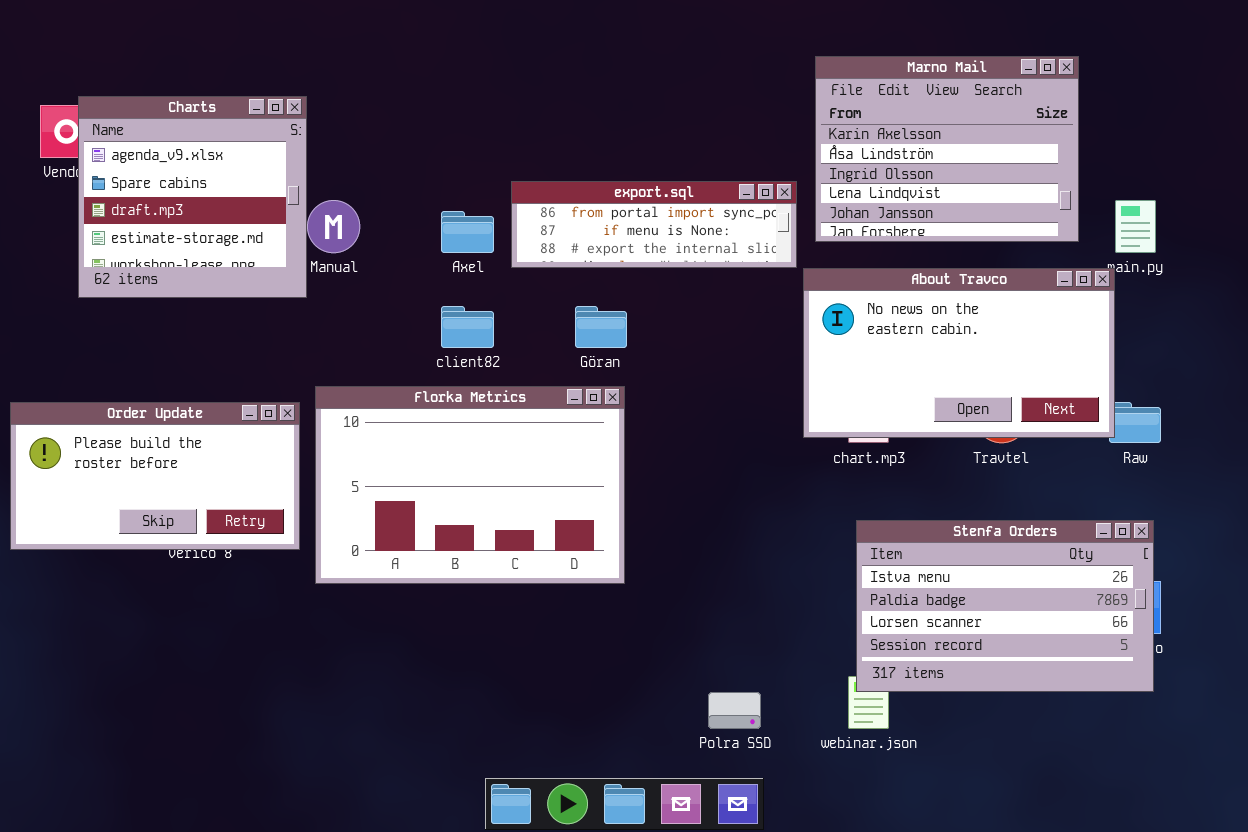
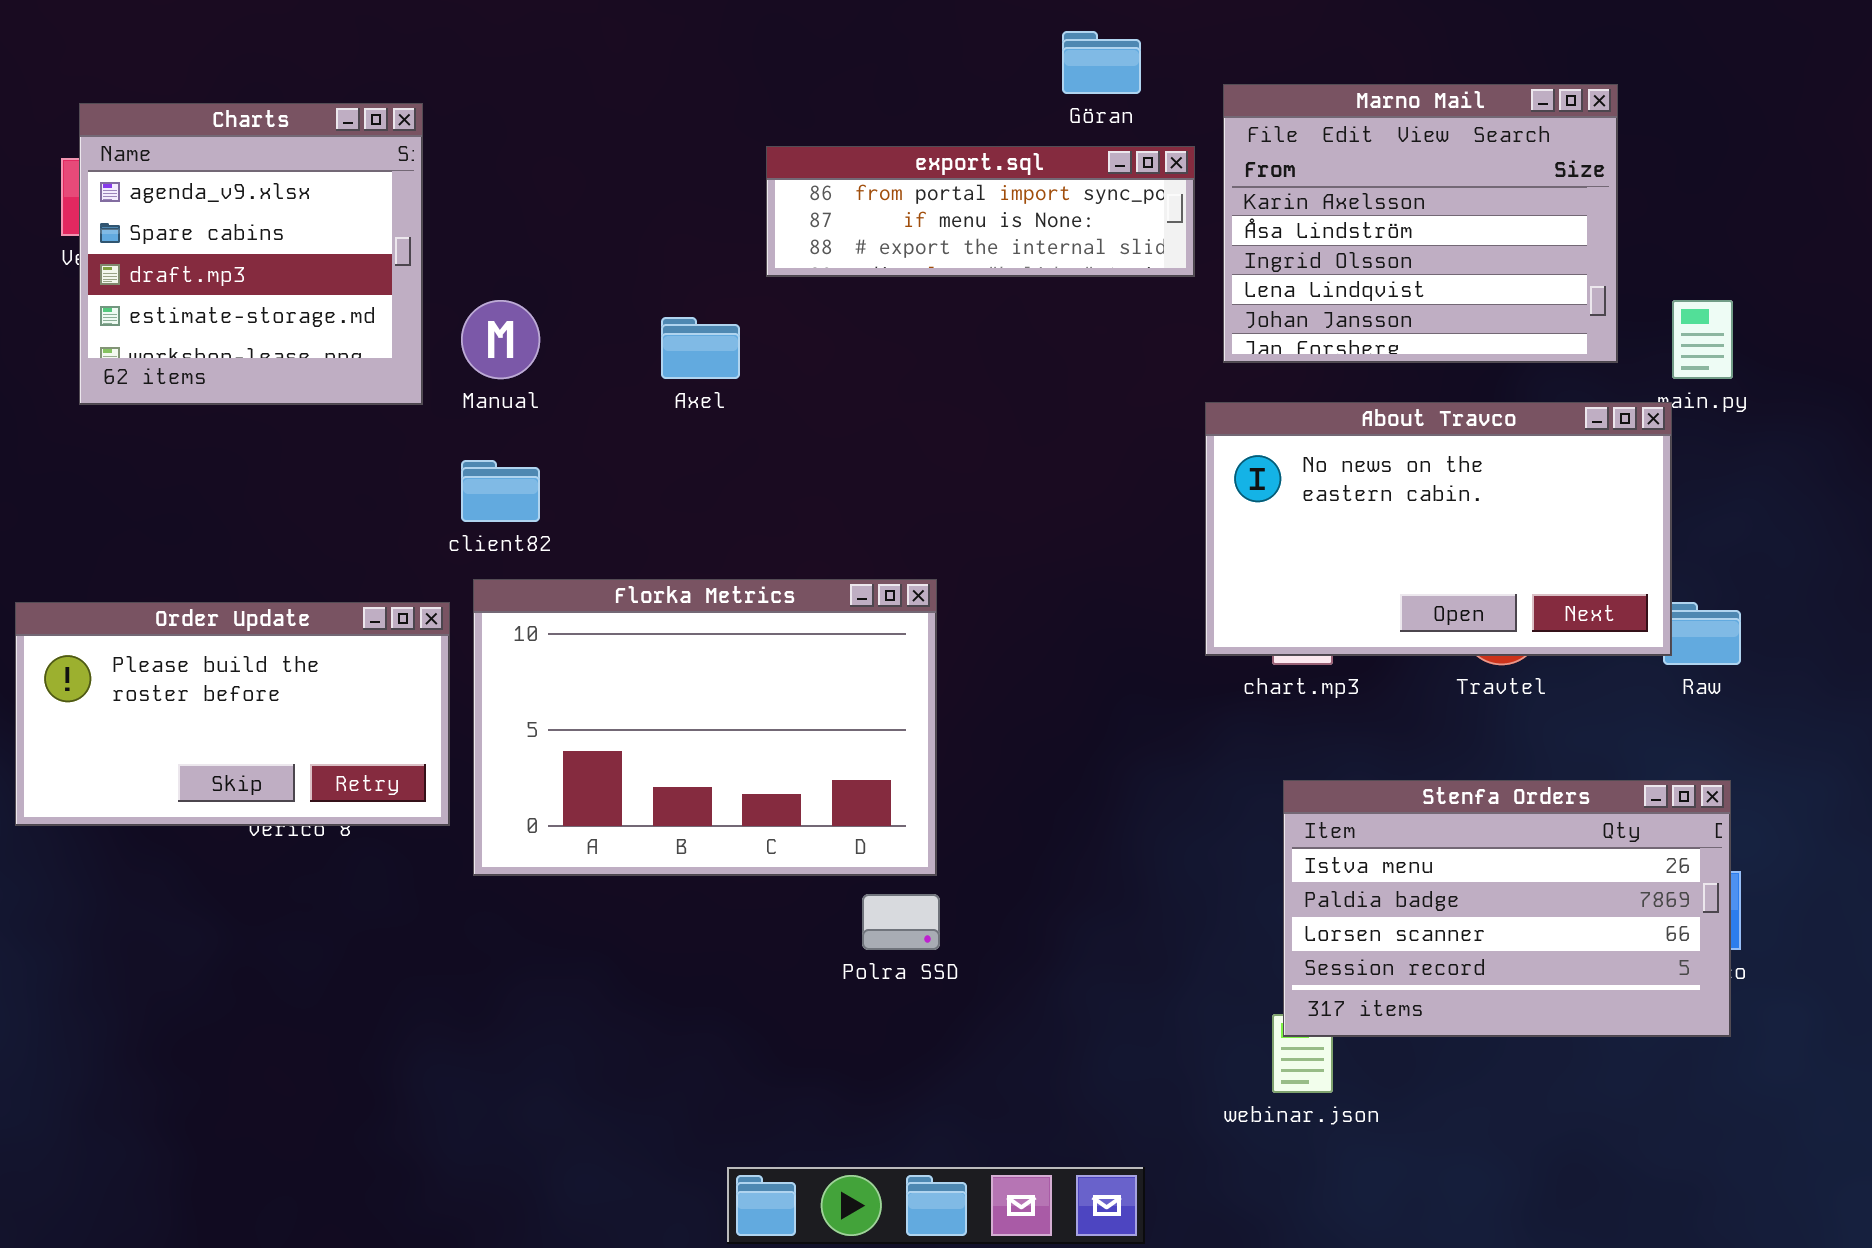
Charts: [78,96,307,298] -> [79,103,423,405], moved
export.sql: [511,181,797,268] -> [766,146,1195,277], moved
client82: [441,306,494,348] -> [461,460,540,522], moved
Göran: [575,306,627,348] -> [1062,31,1141,94], moved
Polra SSD: [708,692,761,729] -> [862,894,940,950], moved

